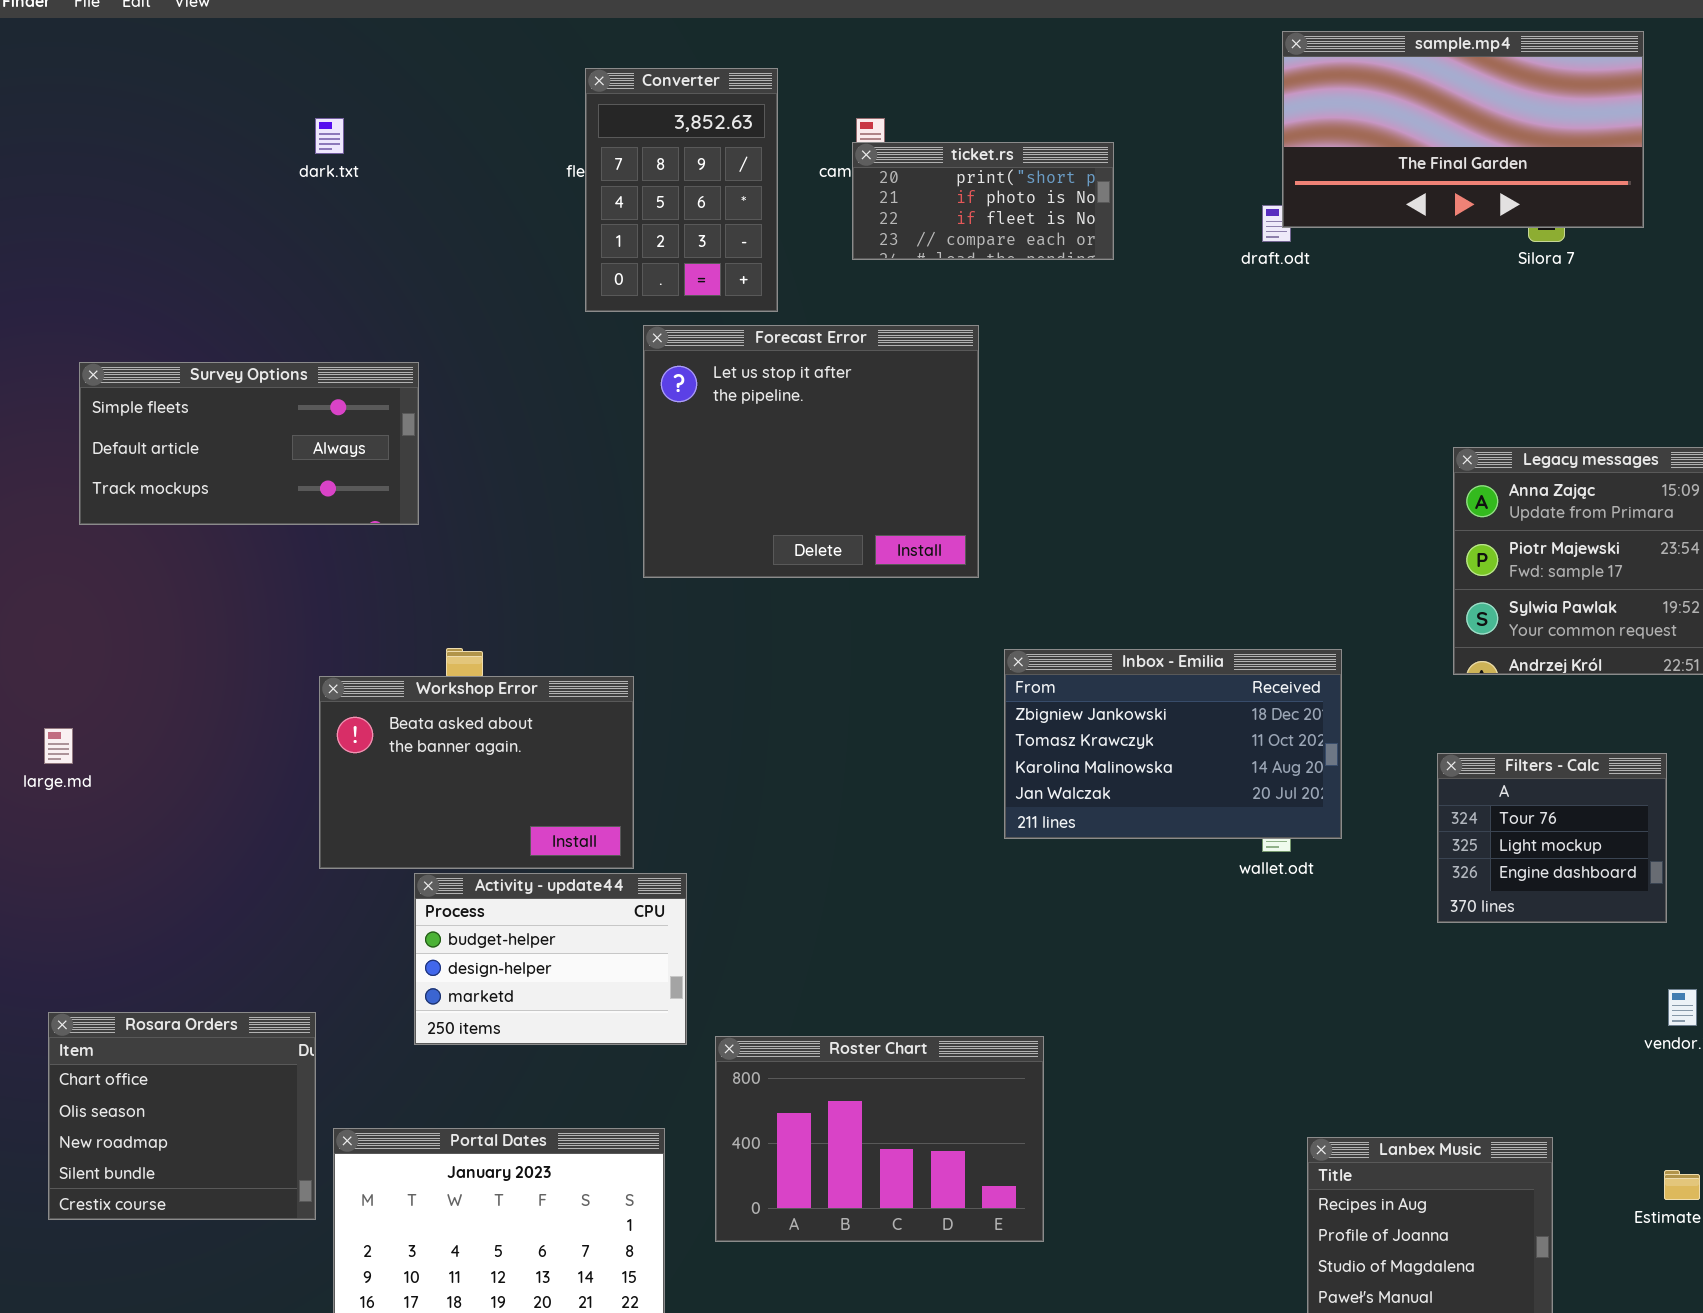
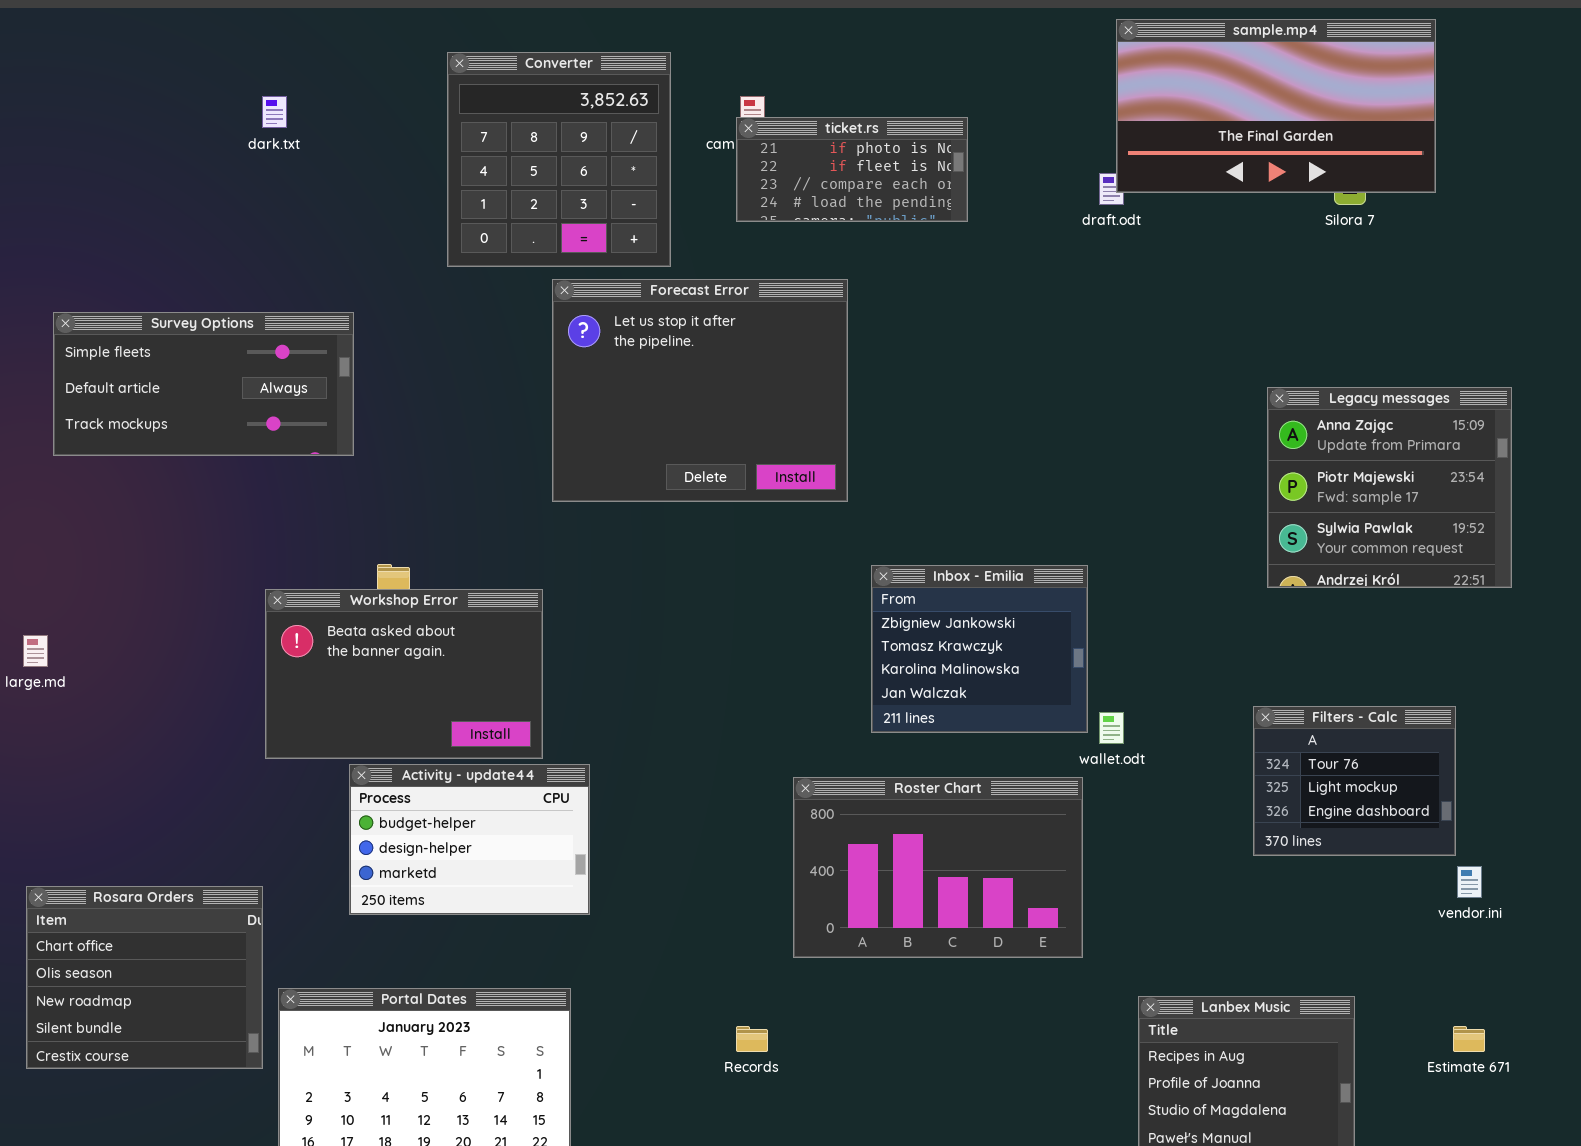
Converter: [585,68,778,312] -> [447,52,671,267], resized
ticket.rs: [852,142,1114,260] -> [736,117,968,222], scrolled down 1 row
Inbox - Emilia: [1004,649,1342,839] -> [871,565,1088,733], resized
Filters - Calc: [1437,753,1667,923] -> [1253,706,1456,856], moved
Roster Chart: [715,1036,1044,1242] -> [793,777,1083,958], moved

